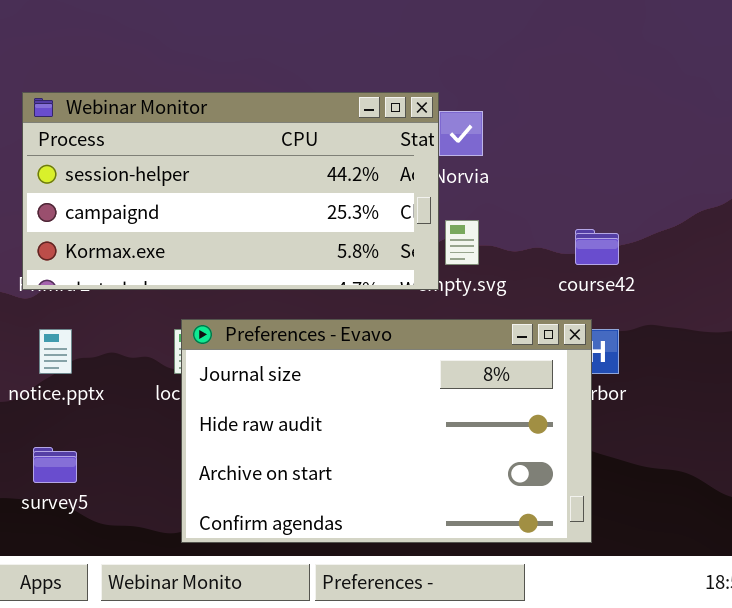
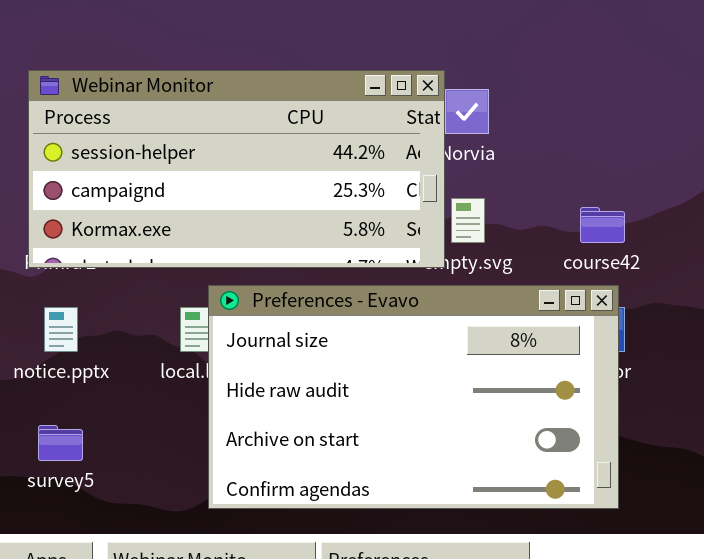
Preferences - Evavo: [181,319,592,543] -> [208,285,619,509], moved

